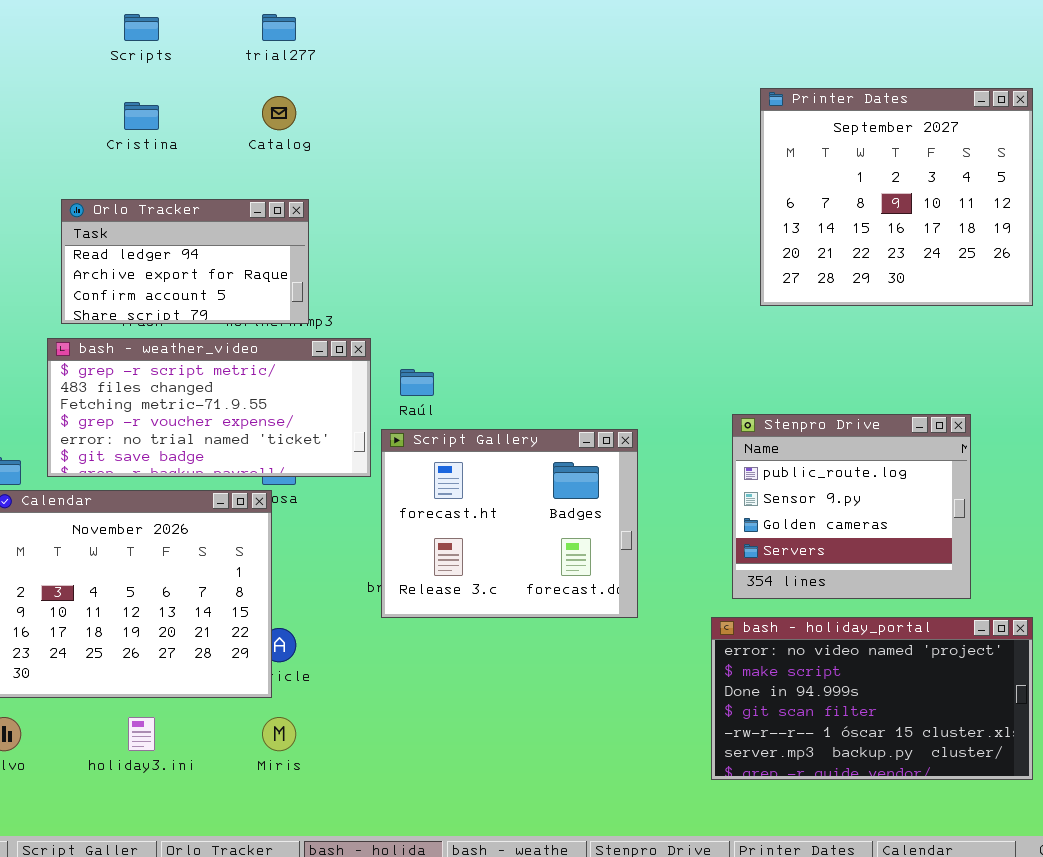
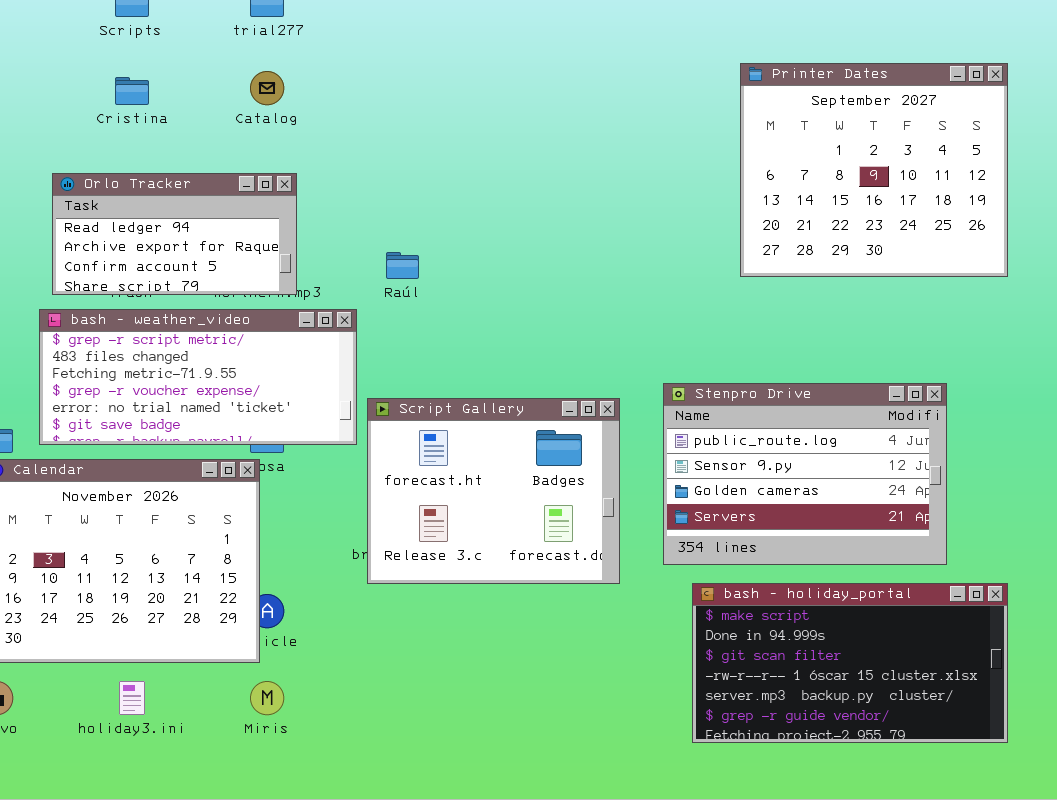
Raúl: [400,369,434,396] -> [386,252,419,279], moved
Stenpro Drive: [732,414,971,599] -> [663,383,947,565], resized
bash - holiday_portal: [711,617,1033,780] -> [692,583,1008,743], scrolled down 1 row

